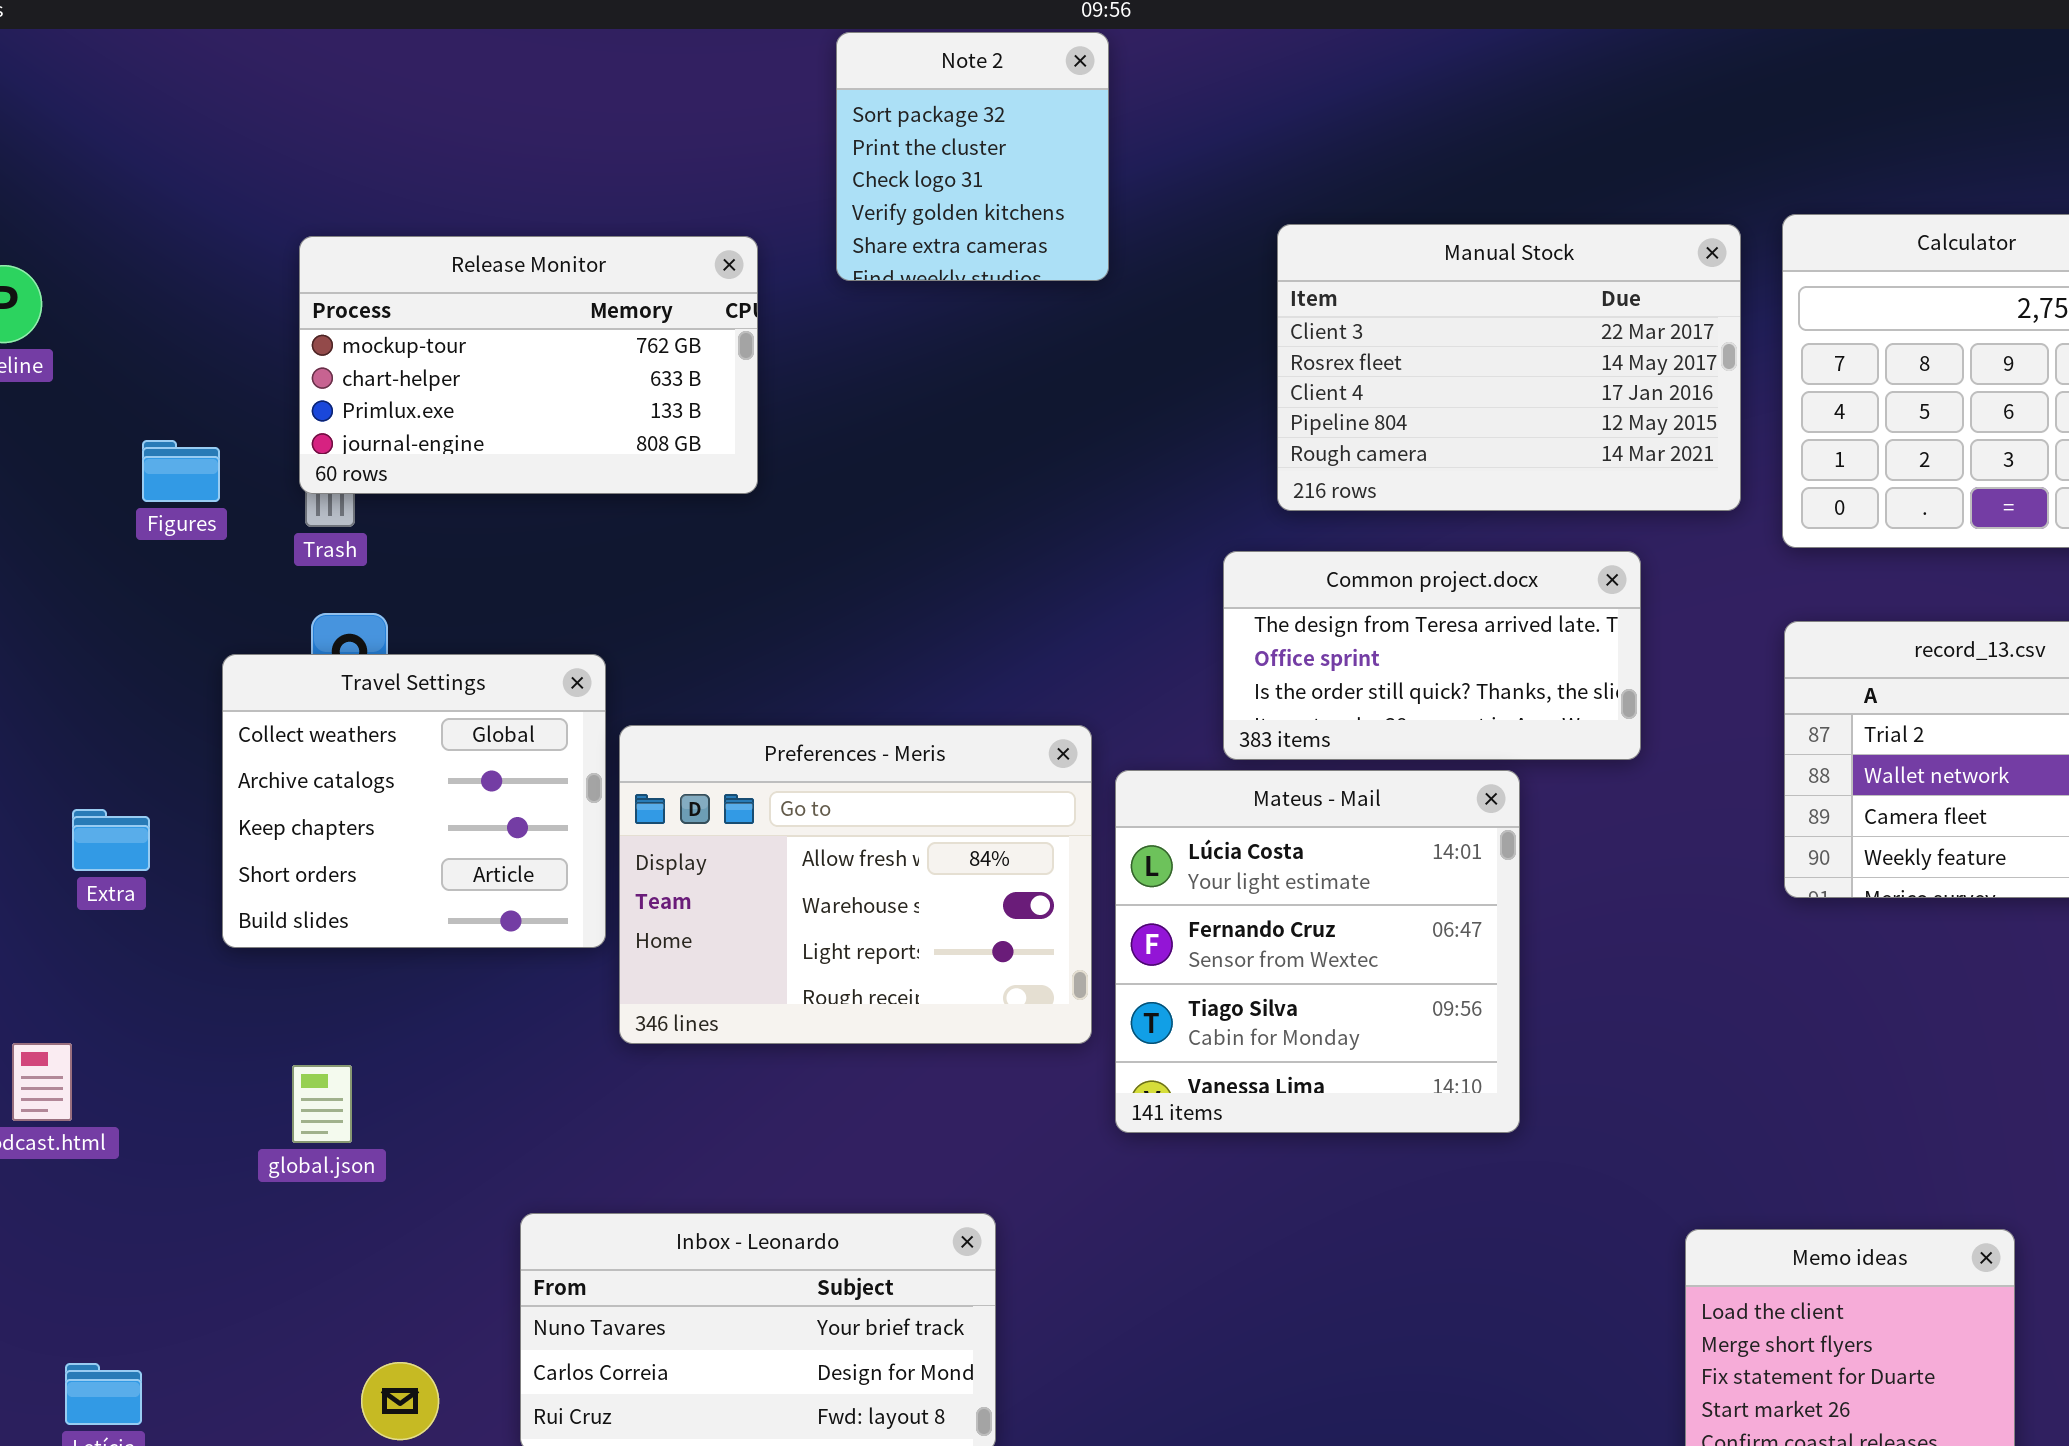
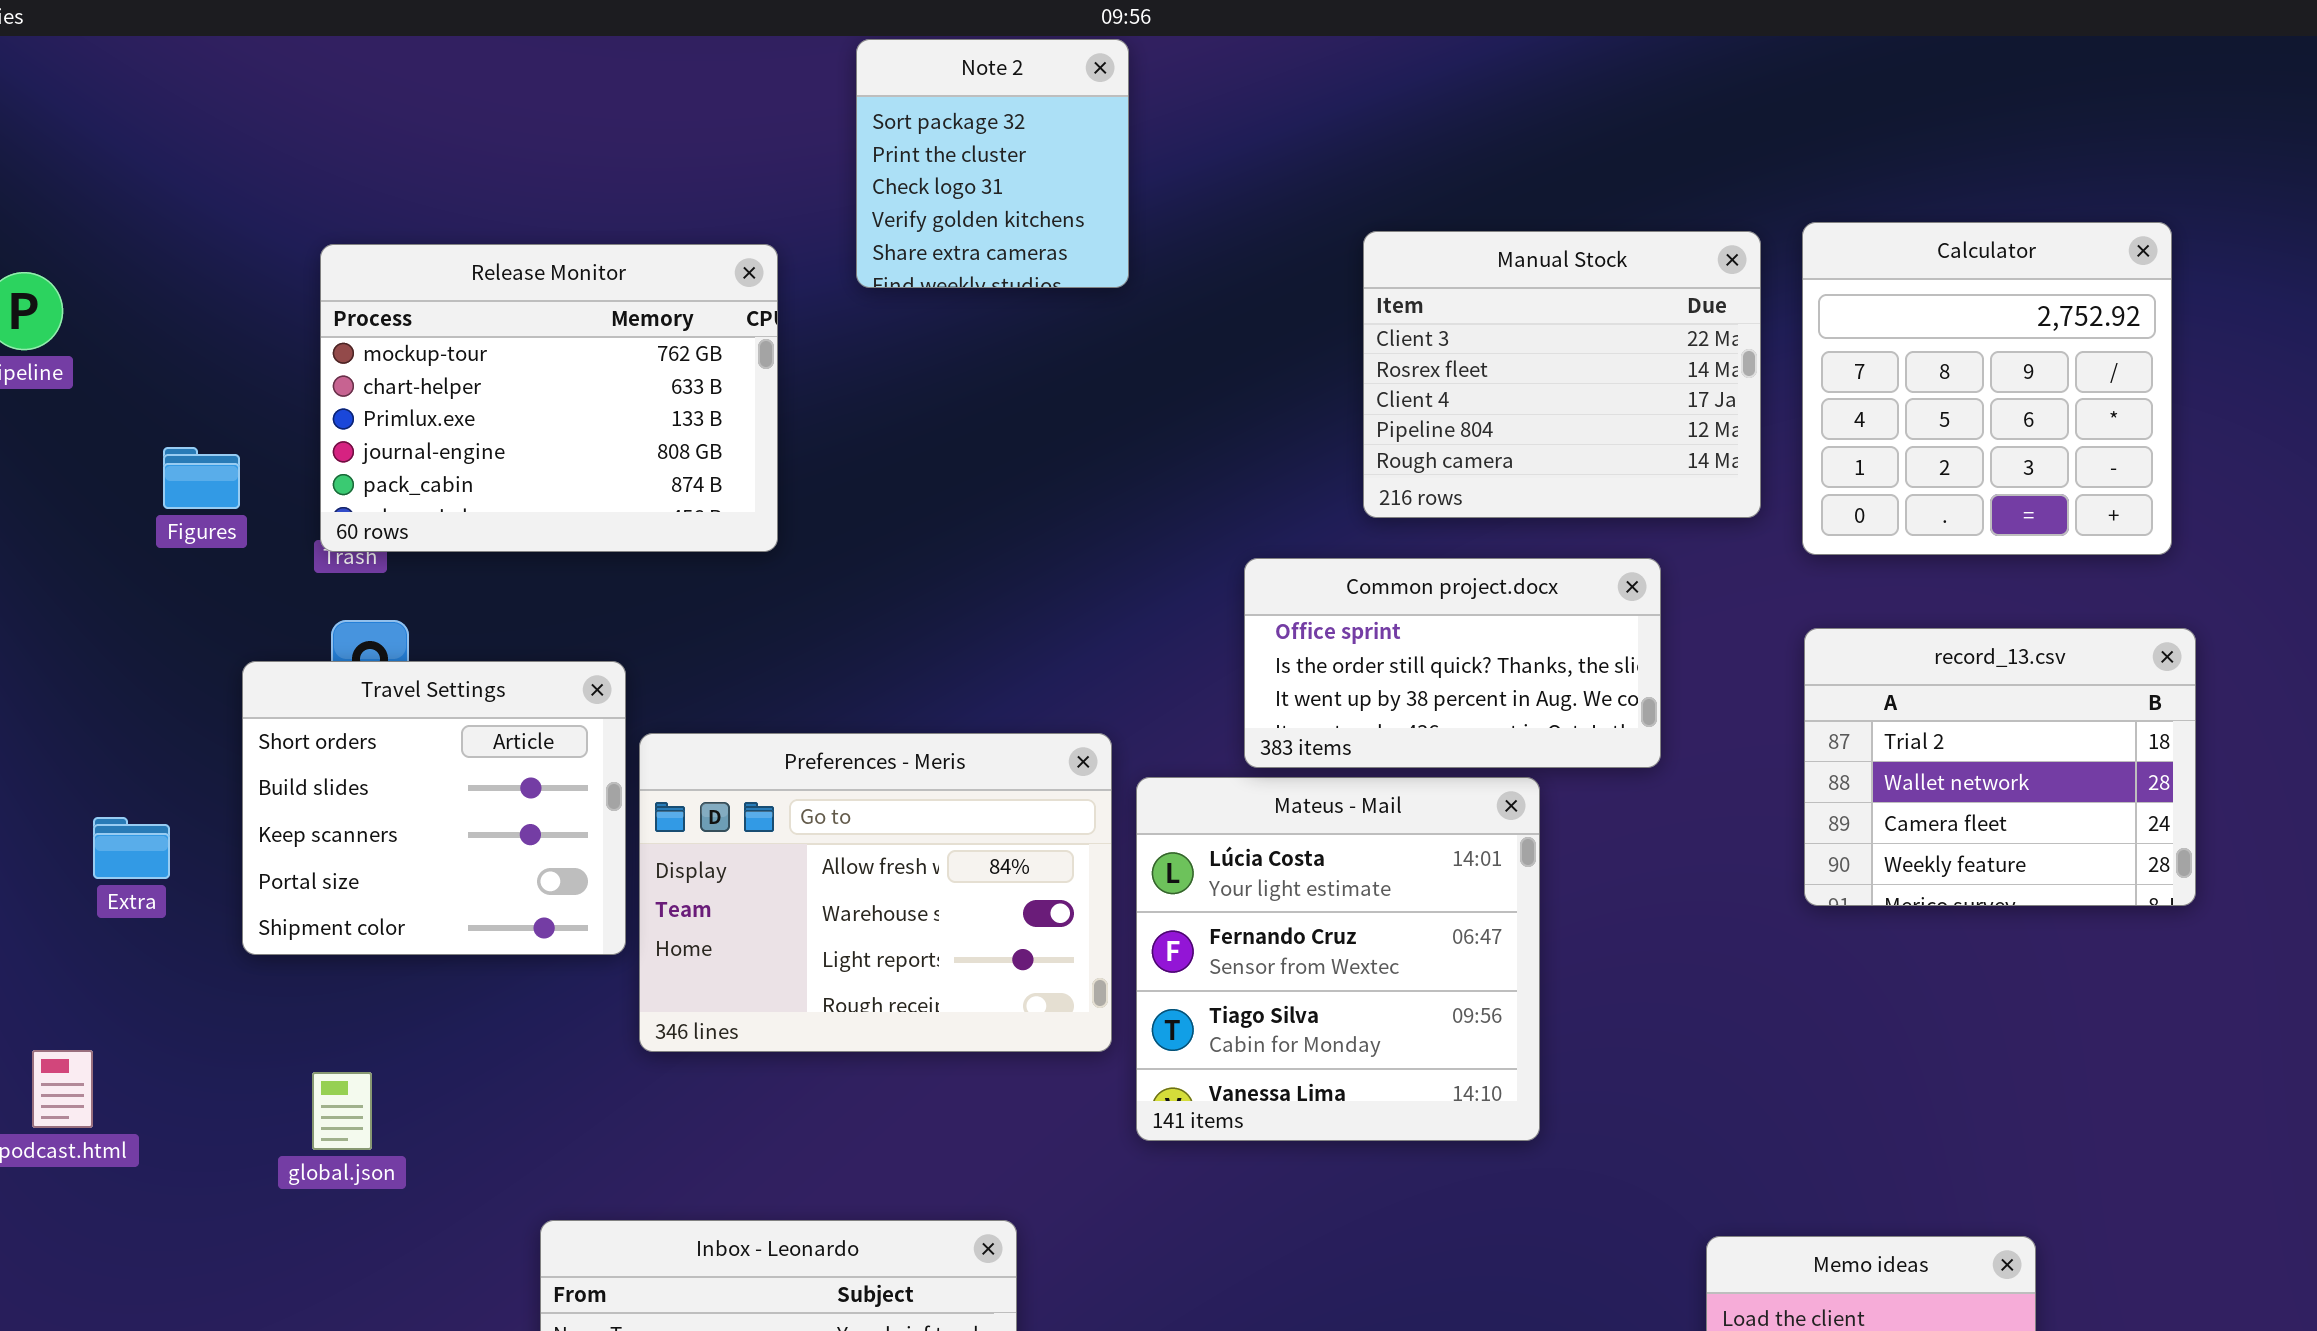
Manual Stock: [1277,224,1741,511] -> [1363,231,1761,518], resized
Release Monitor: [299,236,758,494] -> [320,244,778,552], resized
Common project.docx: [1223,551,1641,760] -> [1244,558,1661,768], scrolled down 1 row
Travel Settings: [222,654,606,948] -> [242,661,626,955], scrolled down 3 rows

